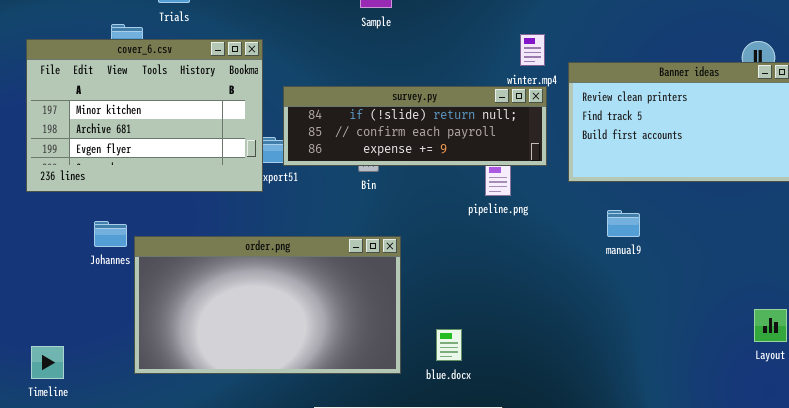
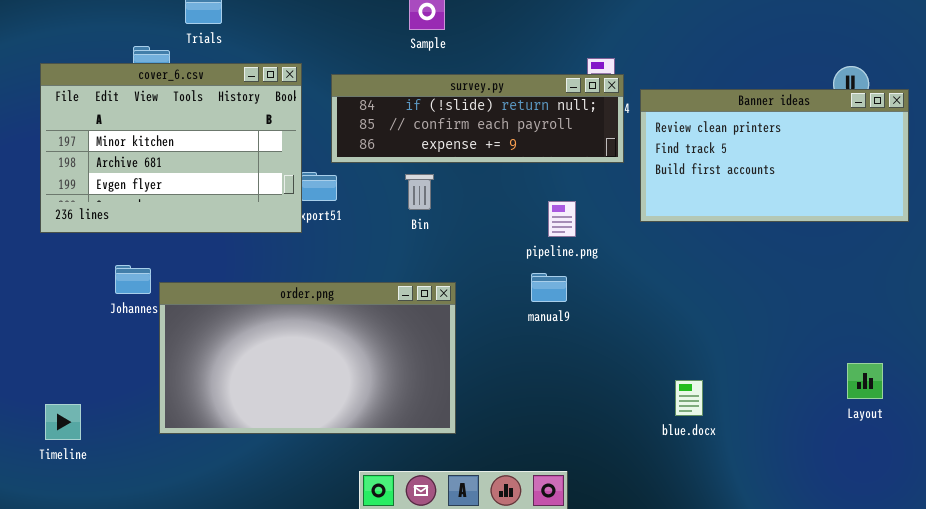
survey.py: [283,86,547,166] -> [331,74,624,163], moved
manual9: [607,210,640,237] -> [531,273,567,302], moved
blue.docx: [436,329,462,361] -> [675,380,703,416], moved

